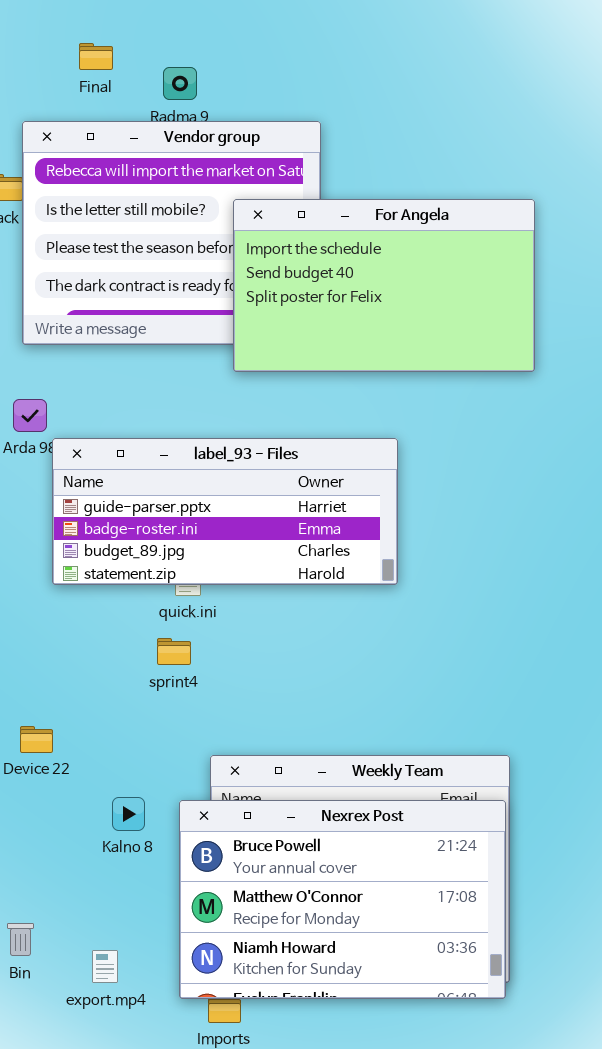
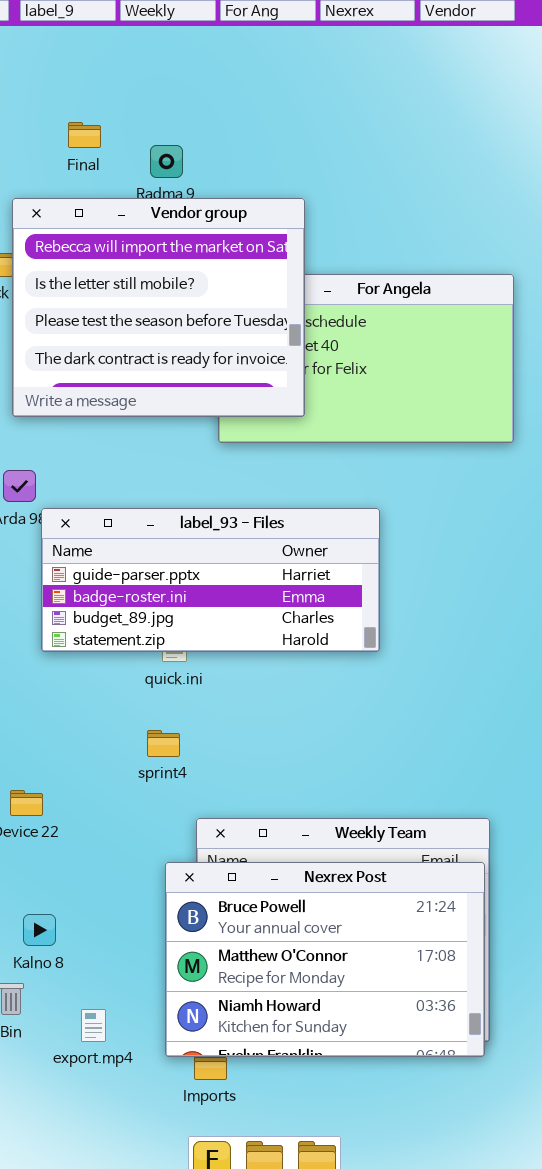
Vendor group: [22,121,321,345] -> [12,198,305,417], raised
sprint4: [157,638,191,665] -> [147,730,180,757], moved
Kalno 8: [112,797,145,831] -> [23,914,56,946], moved

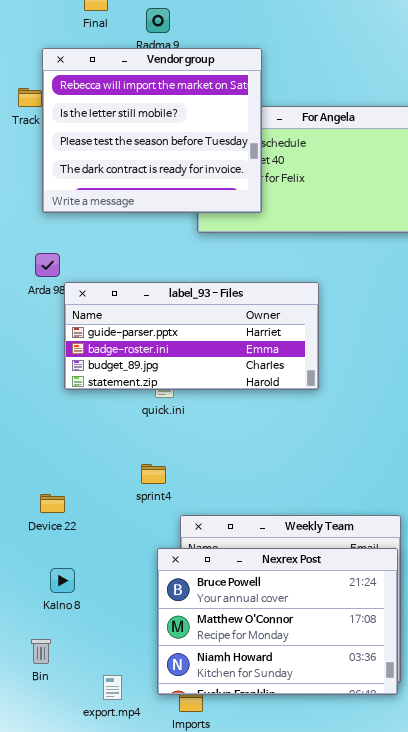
sprint4: [147,730,180,757] -> [141,464,166,484], moved
Kalno 8: [23,914,56,946] -> [50,568,75,593], moved
export.mp4: [81,1009,106,1042] -> [103,675,122,700], moved

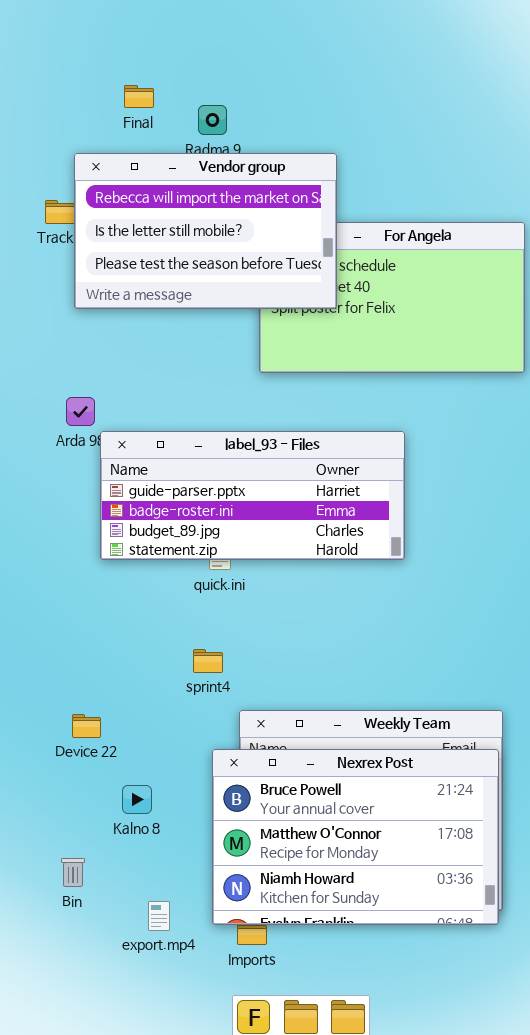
Vendor group: [42,48,262,213] -> [74,153,337,309], resized
Device 22: [40,494,65,513] -> [72,714,101,738], moved
Kalno 8: [50,568,75,593] -> [122,785,152,814], moved

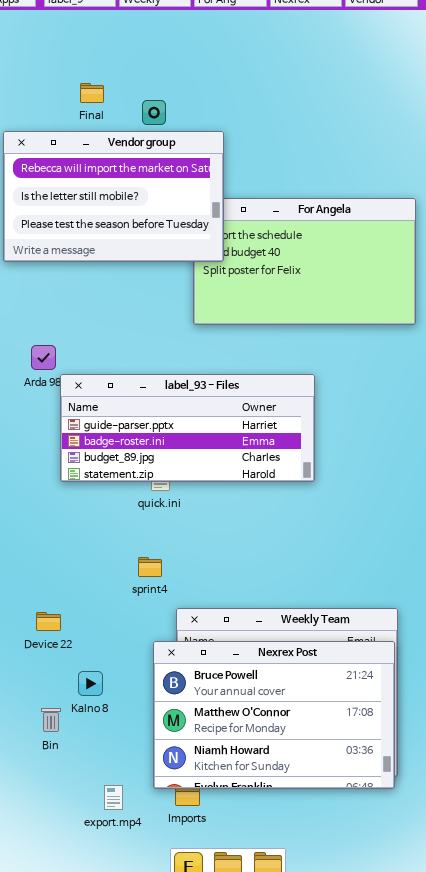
Vendor group: [74,153,337,309] -> [3,131,224,262], moved
Bin: [61,858,85,887] -> [41,708,61,732], moved
export.mp4: [148,901,170,931] -> [104,785,123,810], moved

